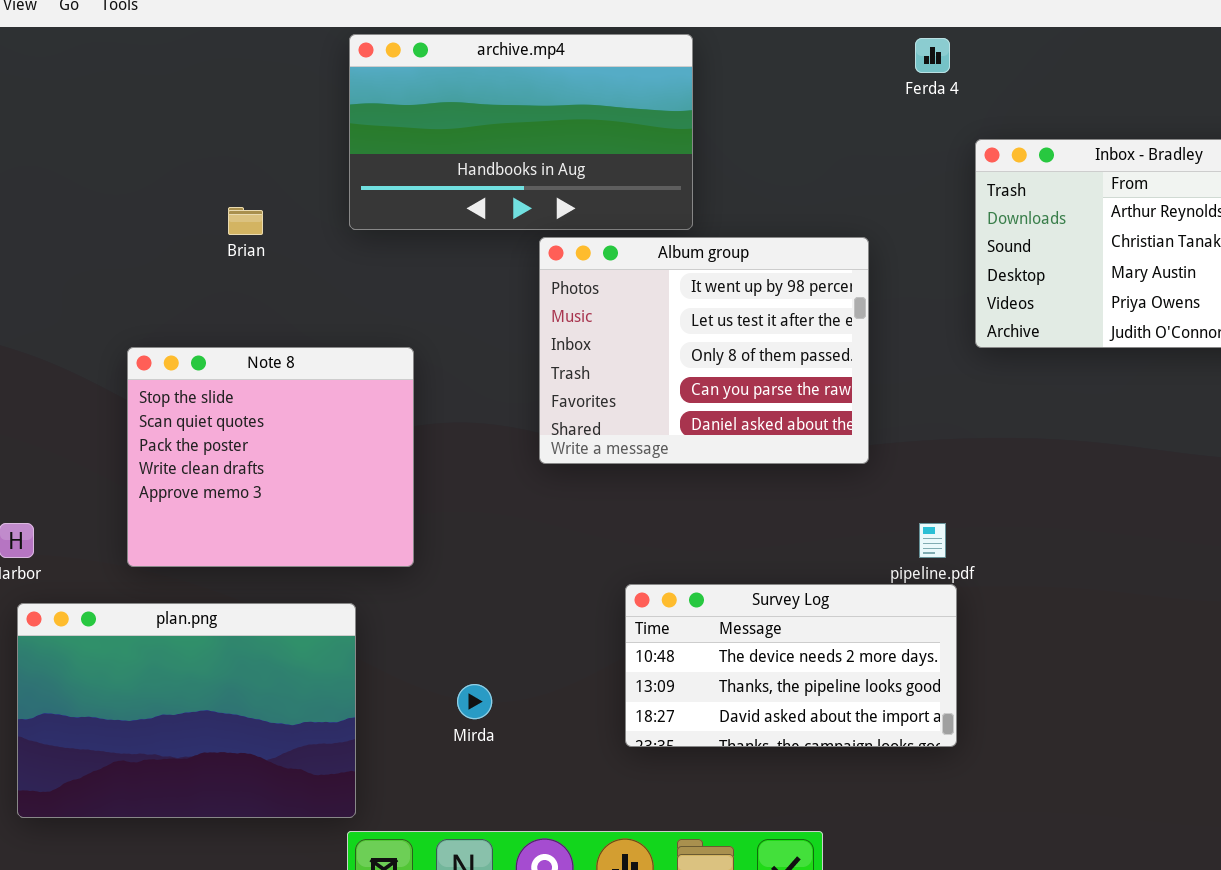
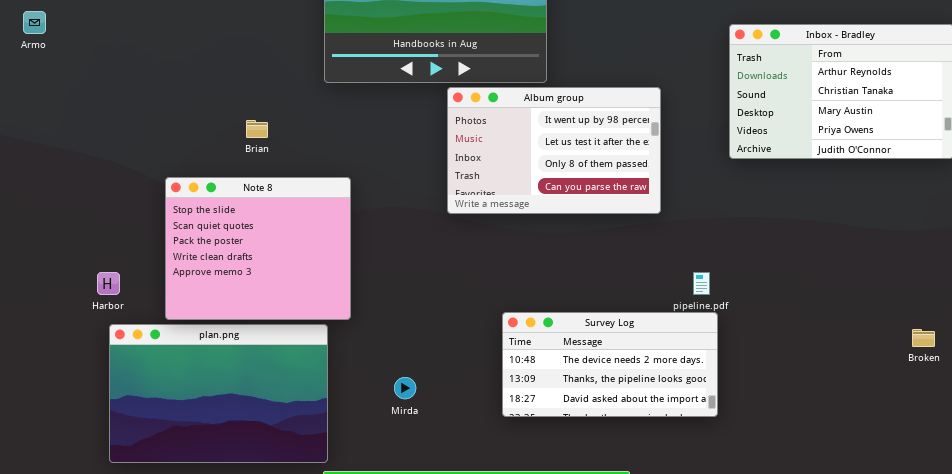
Brian: [228,207,263,235] -> [246,120,268,138], moved
Album group: [539,237,869,464] -> [447,87,661,214], resized
Note 8: [127,347,414,567] -> [165,177,351,320], moved

